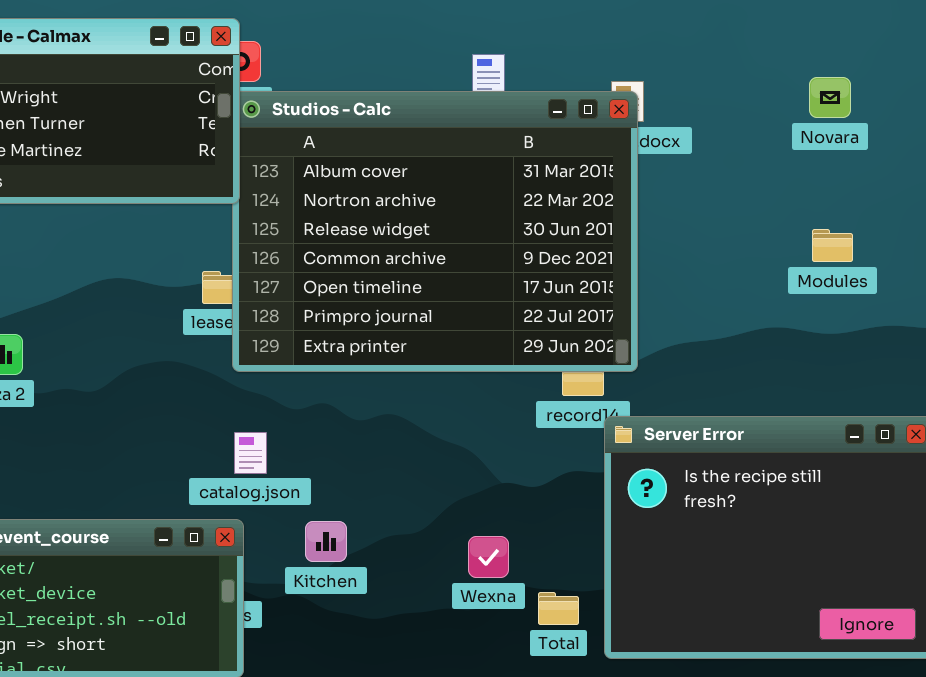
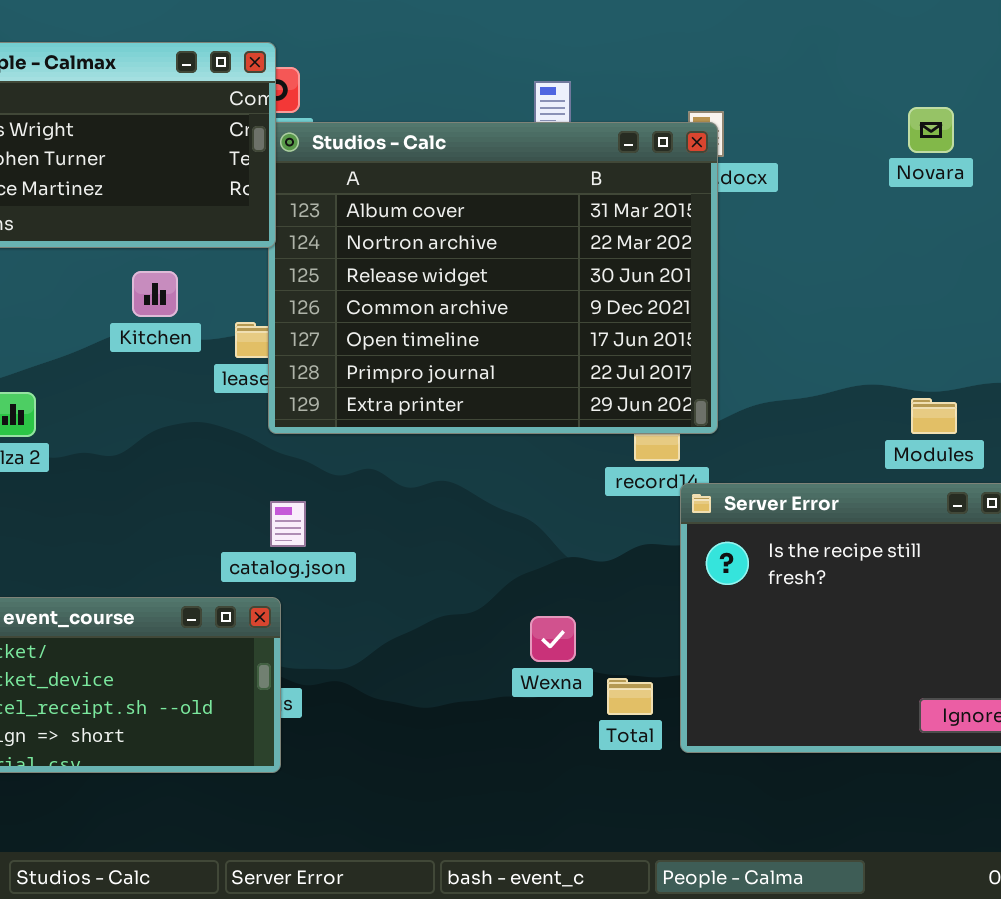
Modules: [812,229,853,262] -> [911,398,957,434], moved
Kitchen: [305,521,347,562] -> [132,271,178,317], moved

